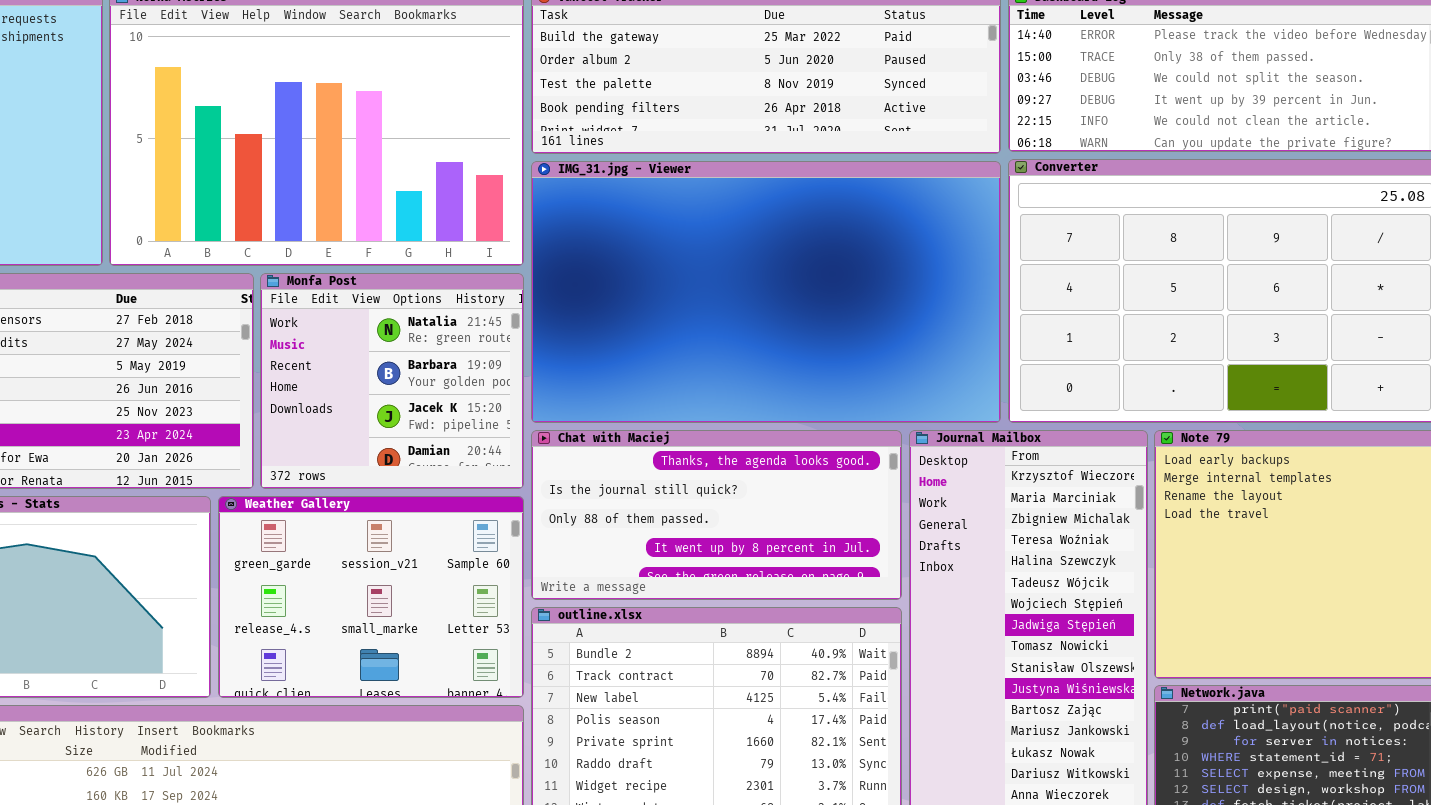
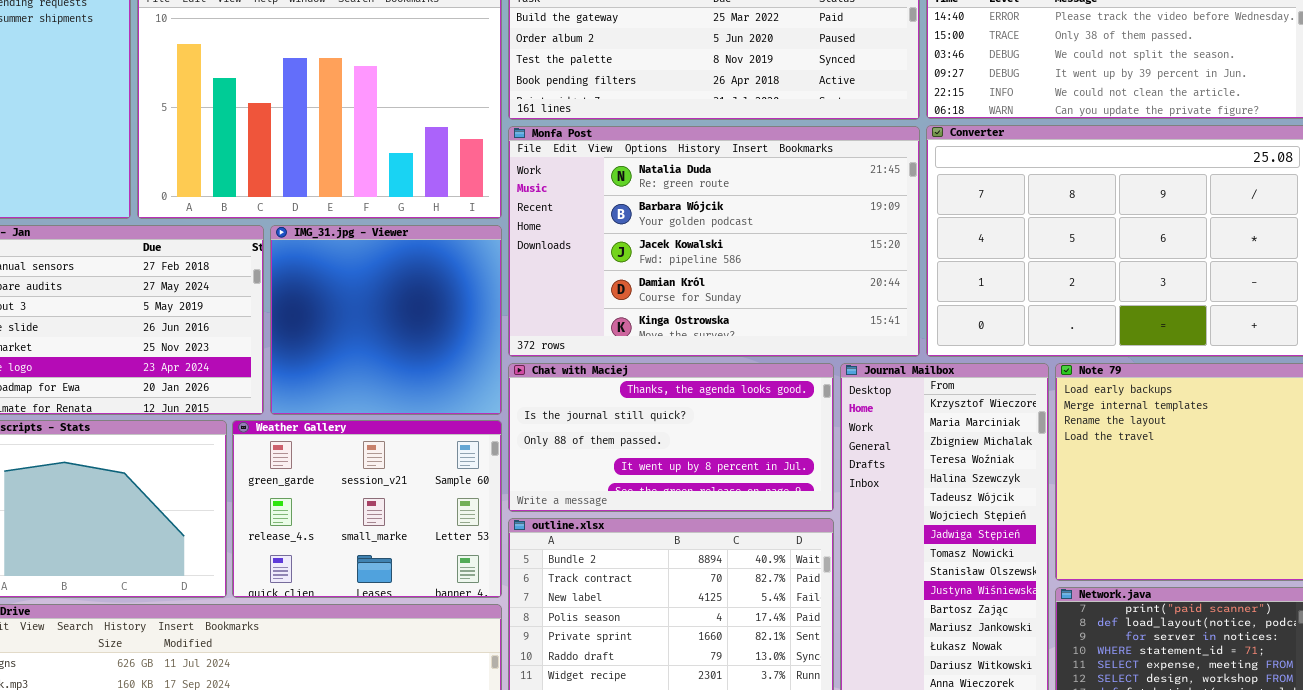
IMG_31.jpg - Viewer: [531,161,1001,423] -> [270,225,502,415], moved, resized
Monfa Post: [260,273,524,489] -> [508,126,920,357], moved, resized

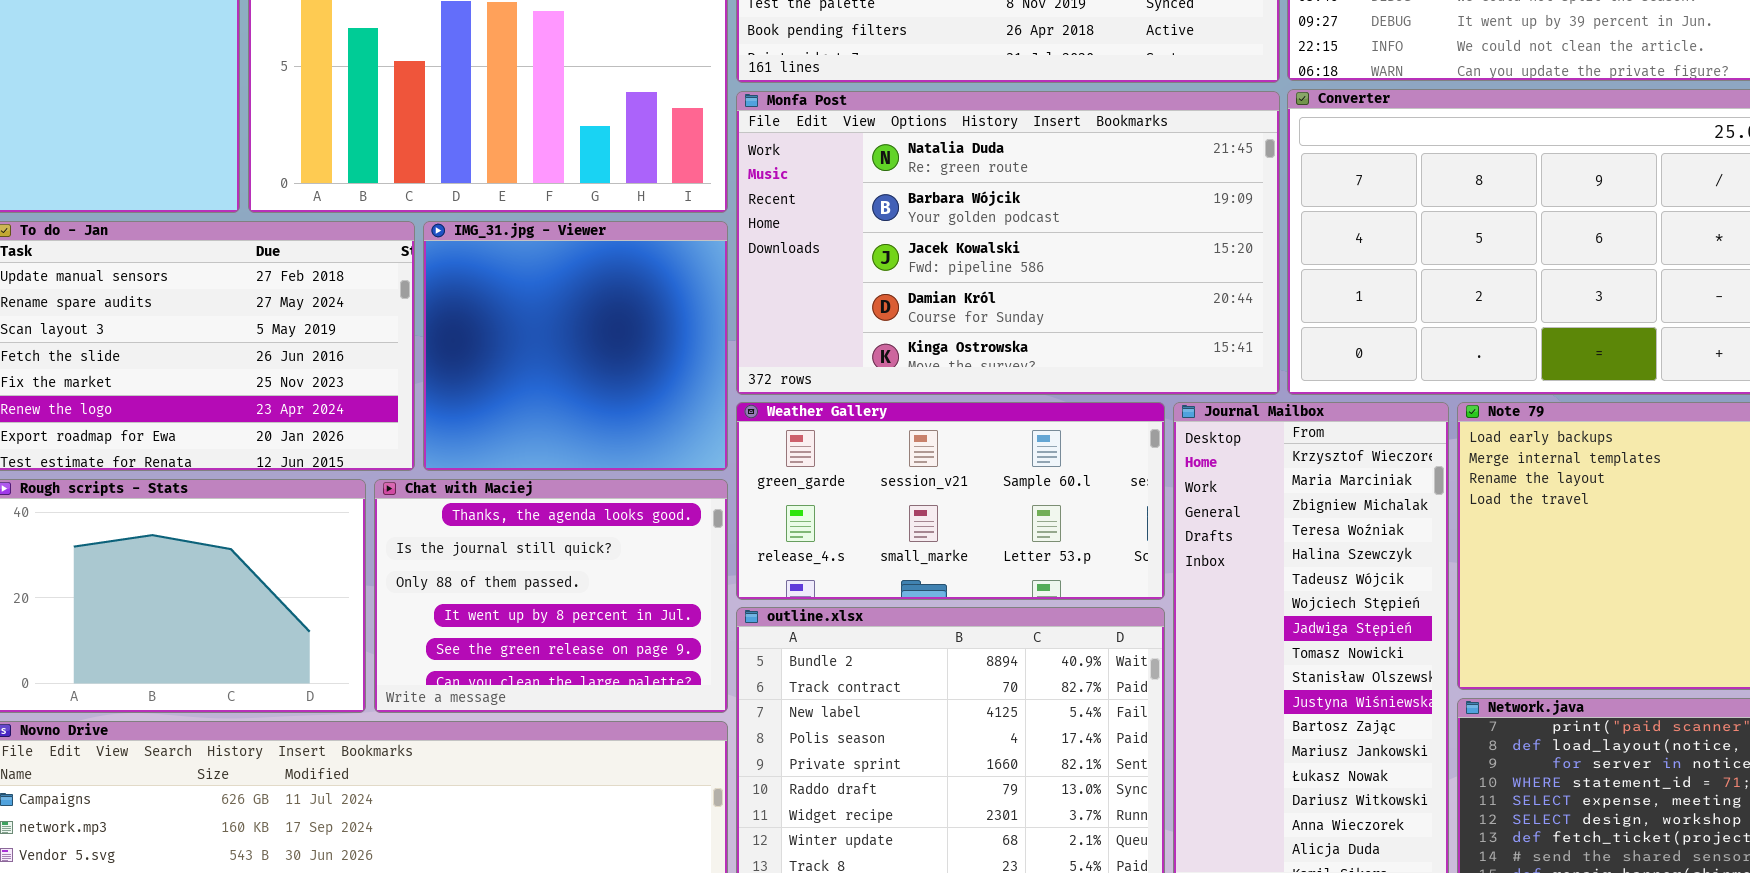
Chat with Maciej: [508,363,834,512] -> [374,479,728,713], moved, resized
Weather Gallery: [232,420,502,598] -> [736,402,1165,600], moved, resized

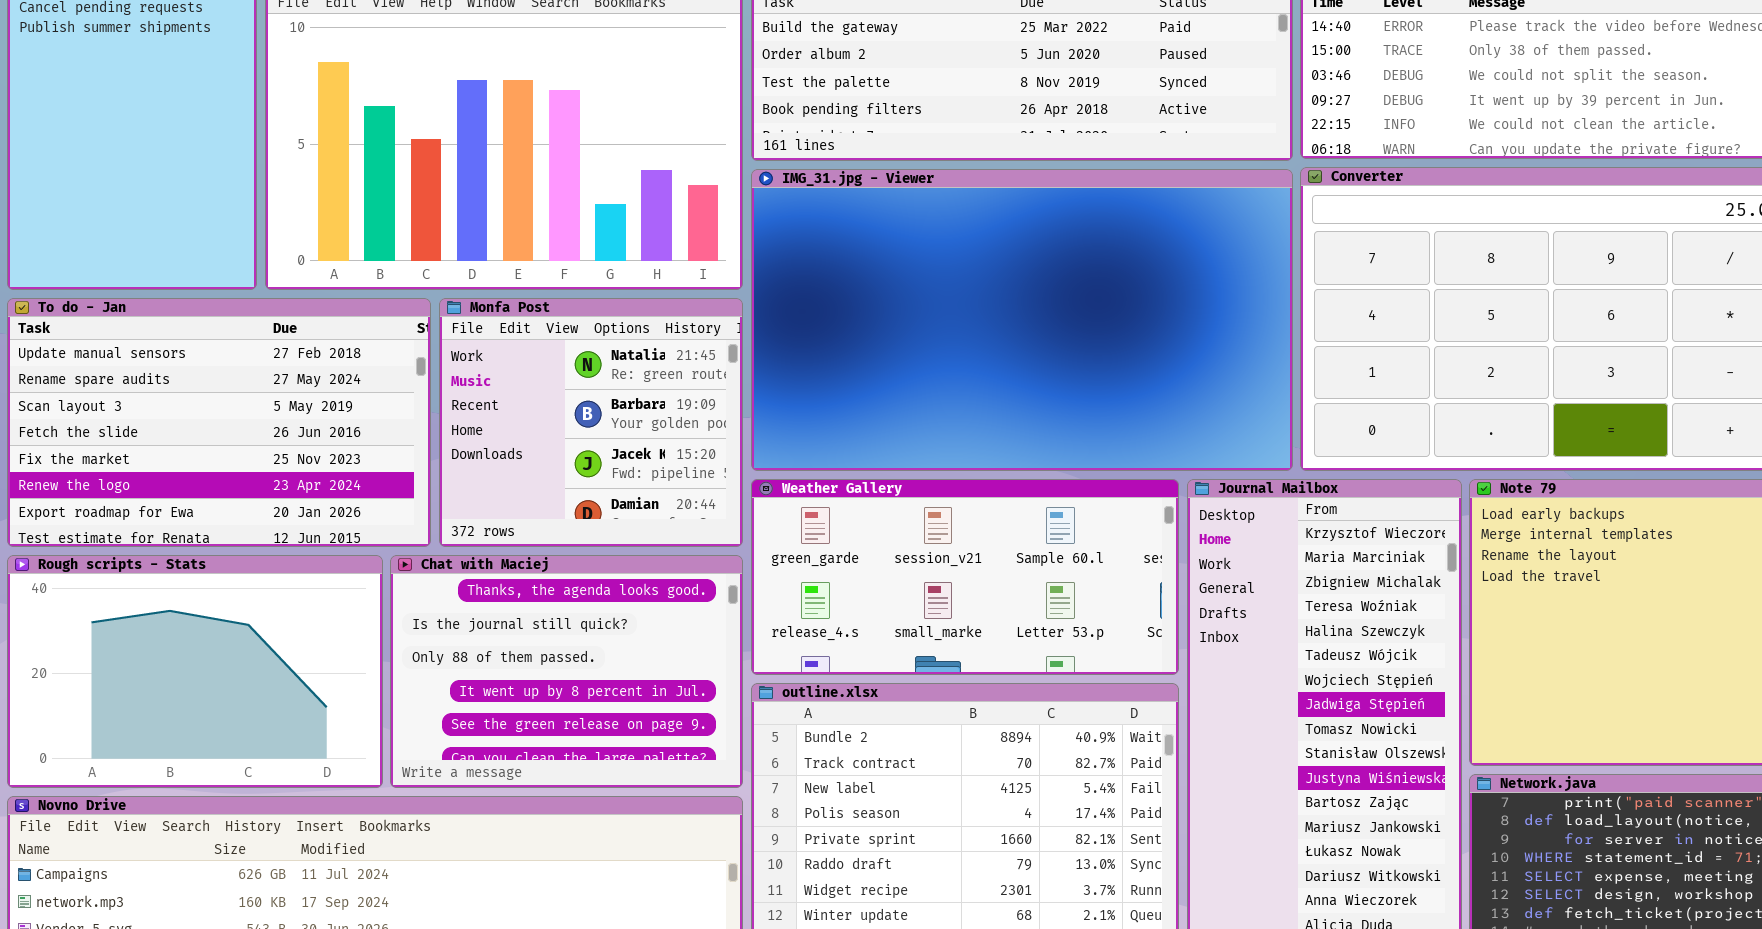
Monfa Post: [736,91,1280,395] -> [439,298,743,547], moved, resized
IMG_31.jpg - Viewer: [423,221,728,471] -> [751,169,1293,471], moved, resized

